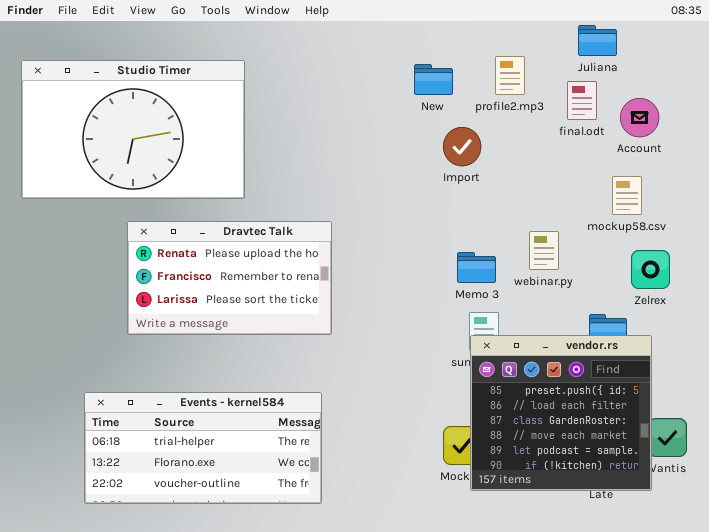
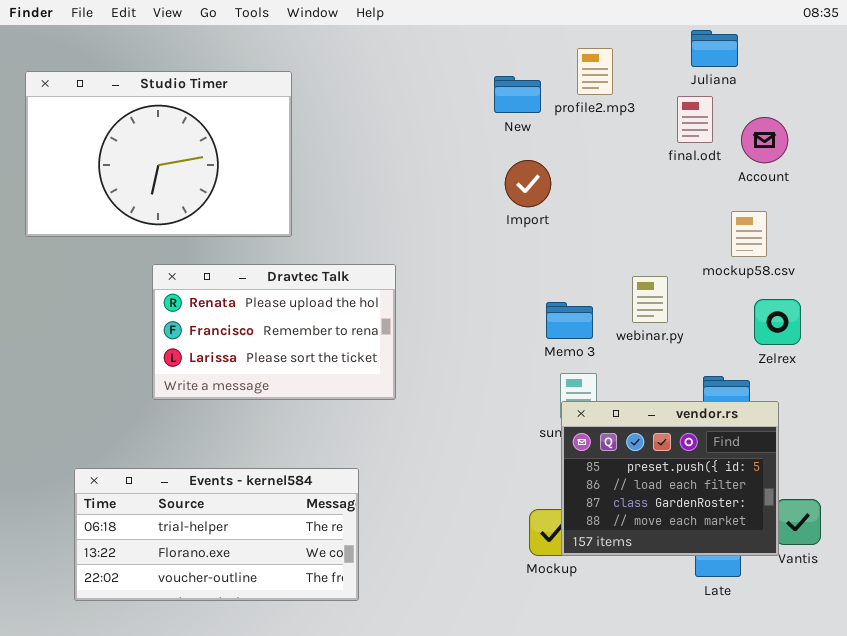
profile2.mp3: [495,56,525,95] -> [577,48,613,95], moved
Import: [443,127,481,166] -> [505,160,551,207], moved
vendor.rs: [470,335,652,491] -> [561,401,779,556], resized
Events - kernel584: [84,392,322,504] -> [74,468,359,601], moved

